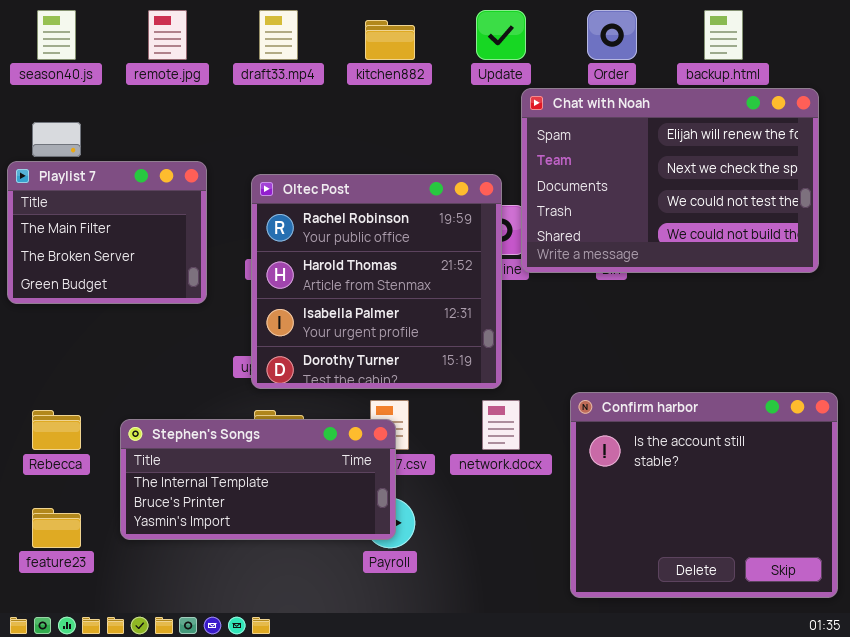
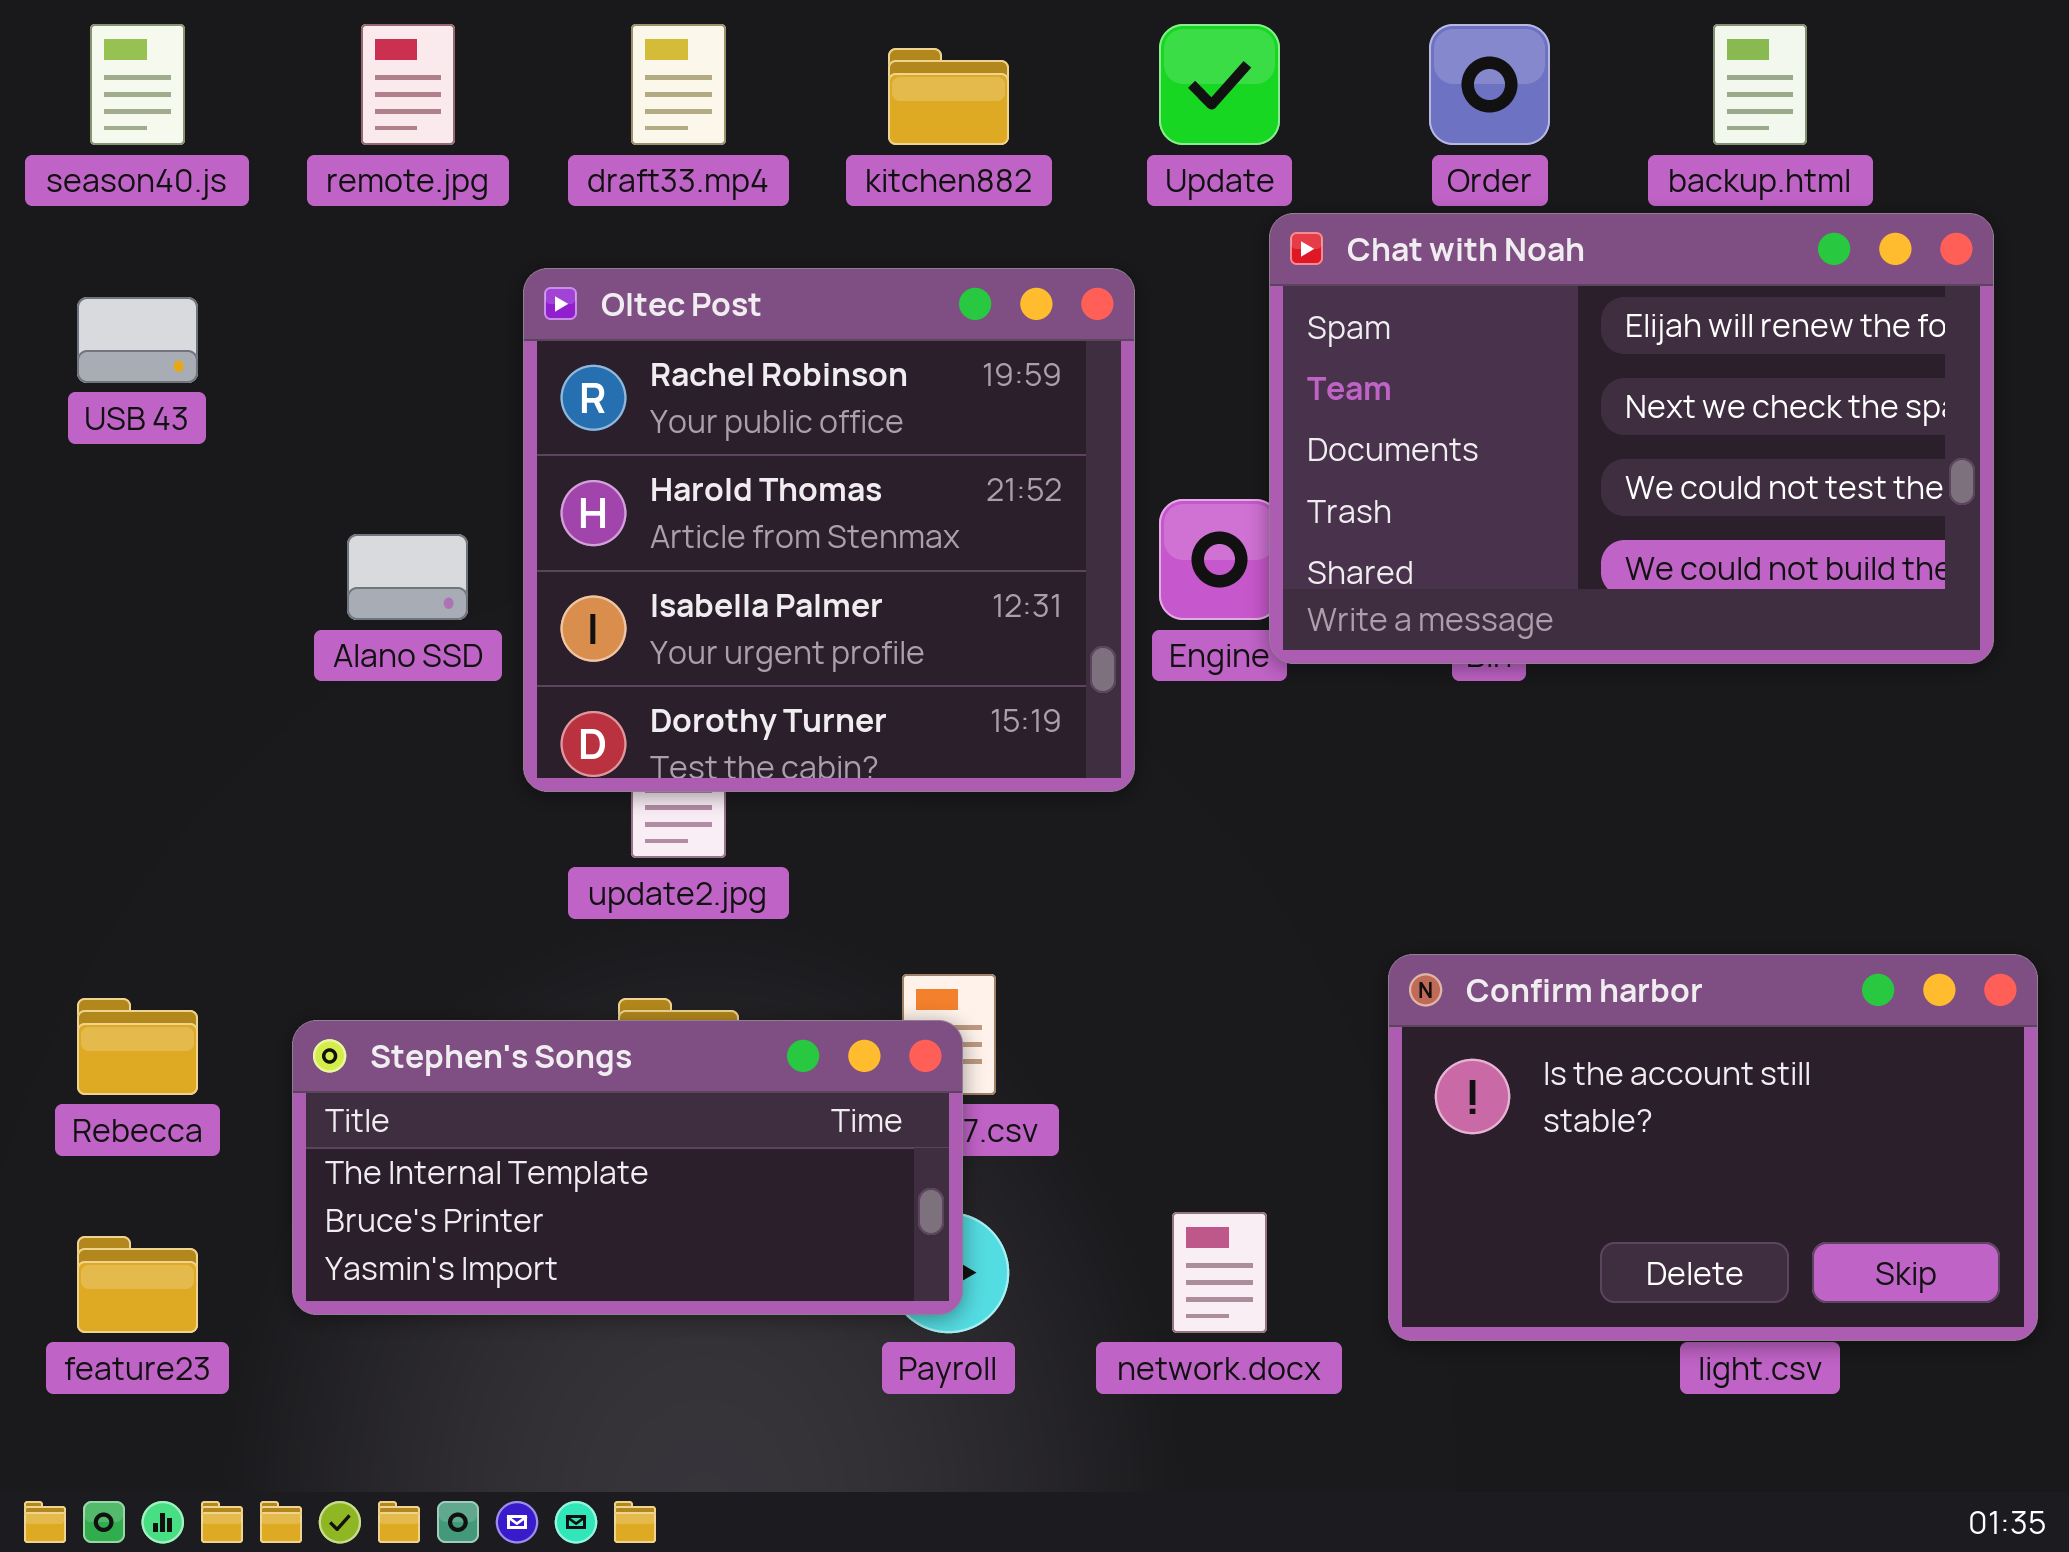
Playlist 7: [7,161,207,304] -> none, closed
Oltec Post: [251,174,502,389] -> [523,268,1135,792], moved
Confirm harbor: [570,392,838,598] -> [1388,954,2038,1341], resized
network.docx: [482,400,520,450] -> [1172,1212,1267,1333], moved

